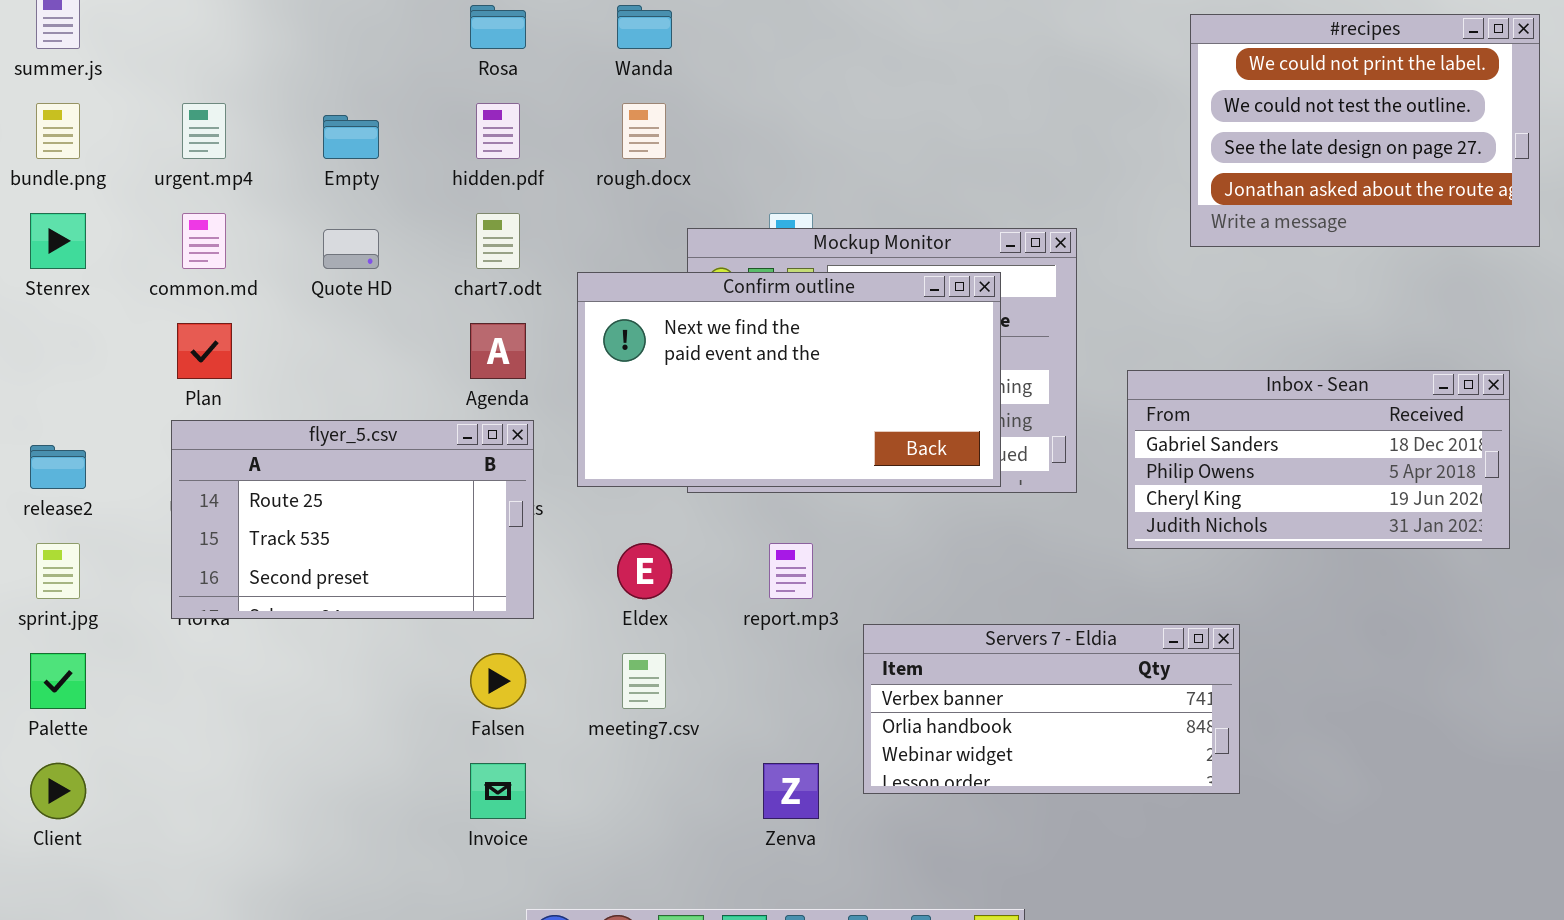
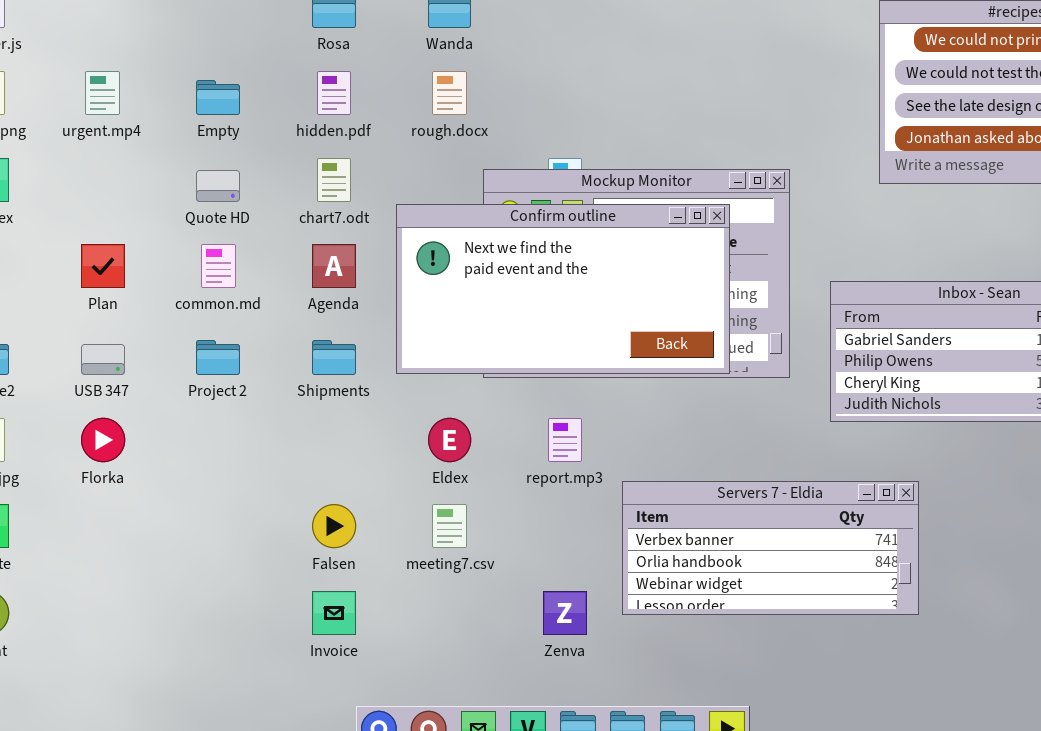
common.md: [182,213,226,269] -> [201,244,236,288], moved
flyer_5.csv: [171,420,534,619] -> none, closed

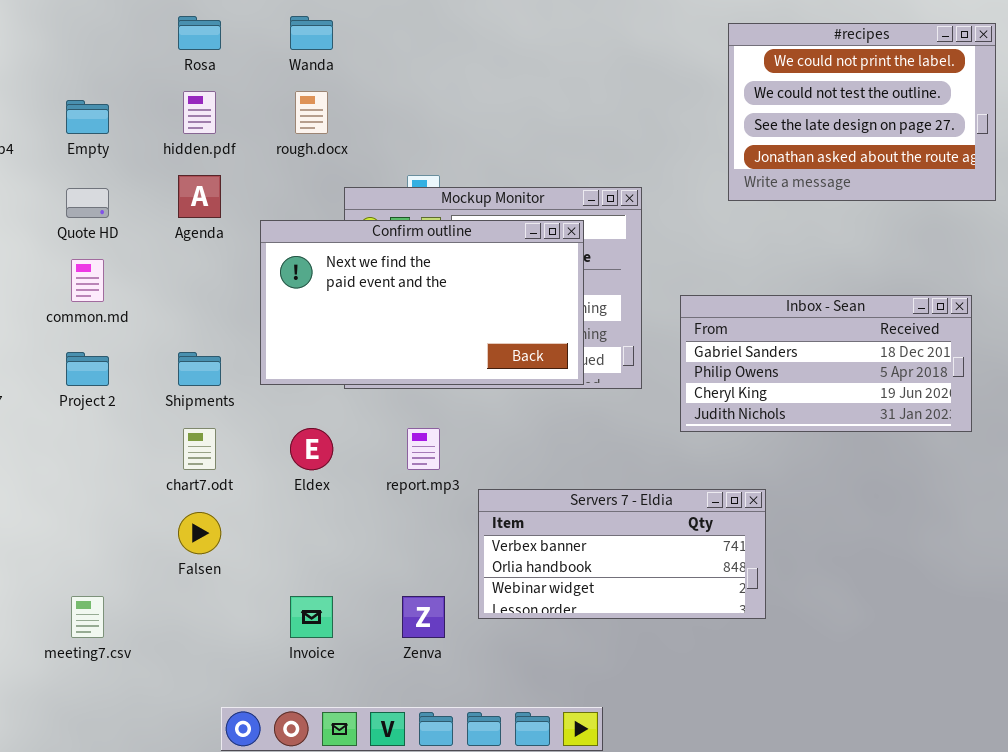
chart7.odt: [317,158,351,202] -> [183,428,216,470], moved
Agenda: [312,244,356,288] -> [178,175,221,218], moved
meeting7.csv: [432,504,467,548] -> [71,596,104,638], moved
Invoice: [312,591,356,635] -> [290,596,333,638], moved

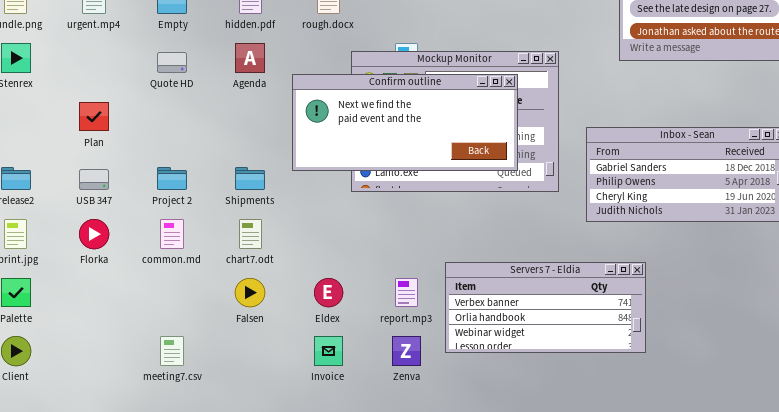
Confirm outline: [260,220,584,385] -> [292,74,518,171], resized
common.md: [71,259,104,302] -> [160,219,184,249], moved
Eldex: [290,428,333,470] -> [314,278,343,307], moved
report.mp3: [407,428,440,470] -> [395,278,418,307], moved

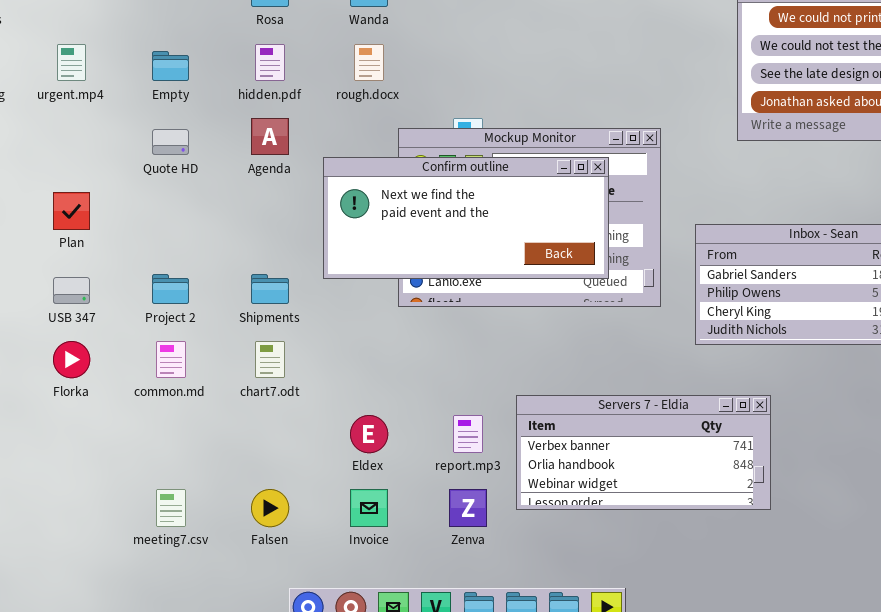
Falsen: [235,278,265,307] -> [251,489,289,527], moved

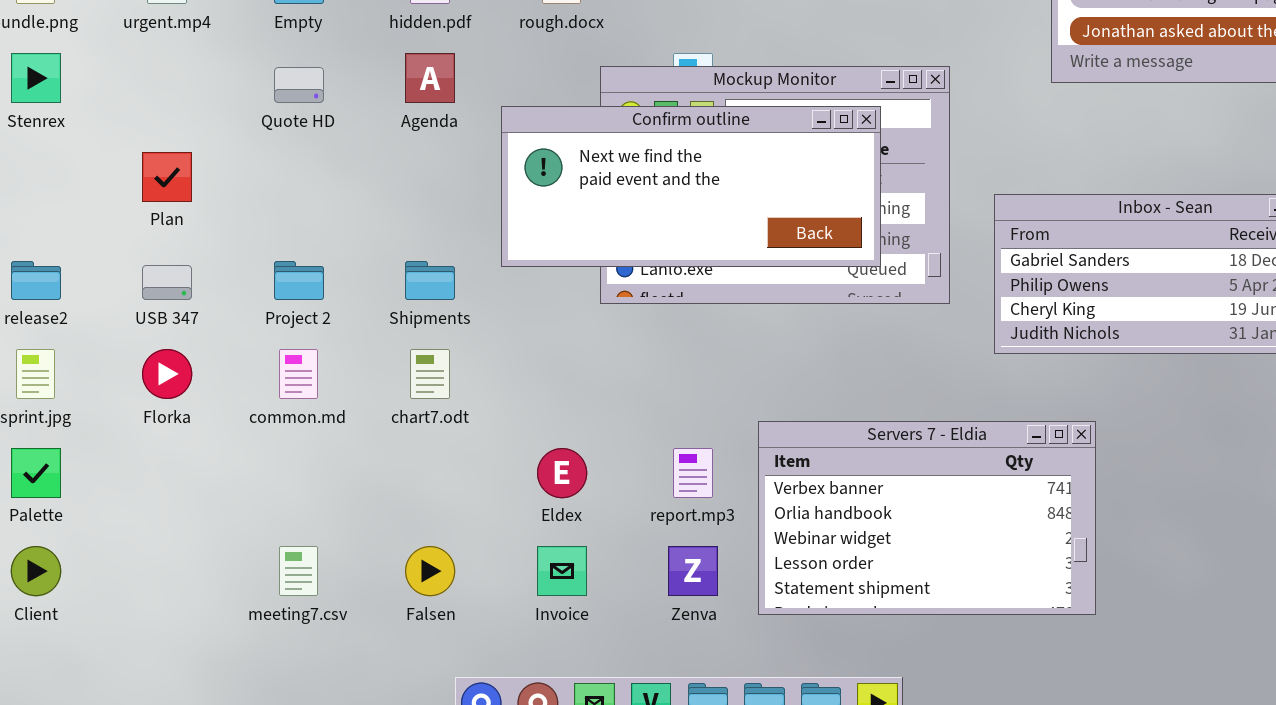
Servers 7 - Eldia: [516,395,771,510] -> [758,421,1096,615], resized

